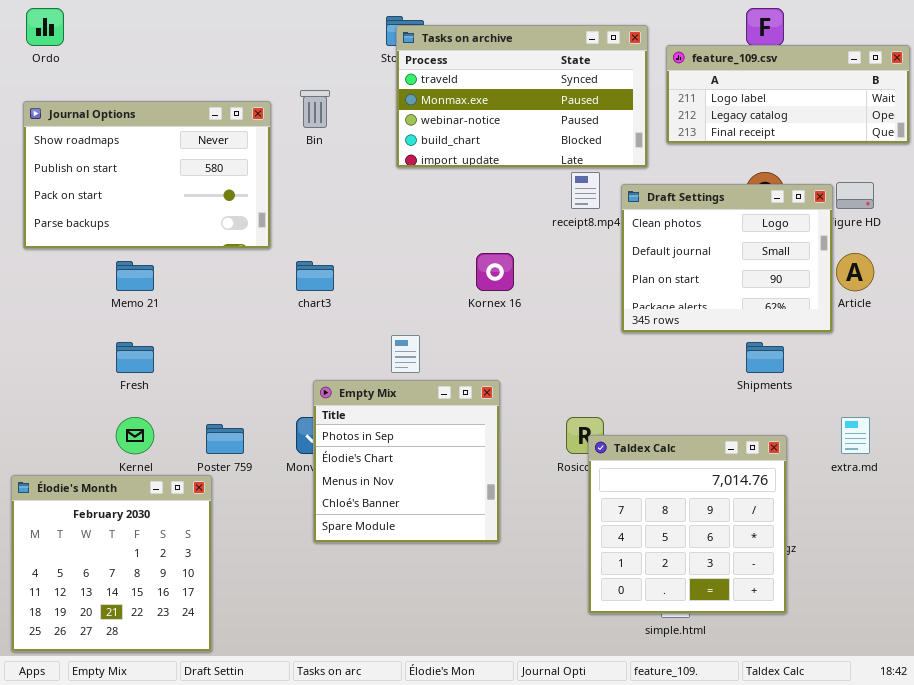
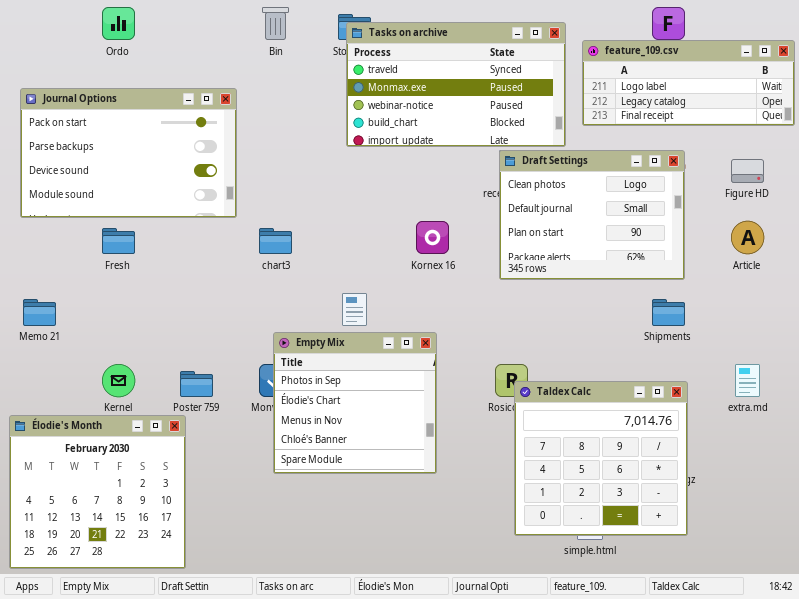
Ordo: [26,8,64,46] -> [102,7,135,40], moved
Bin: [300,90,330,128] -> [262,7,289,40], moved
Journal Options: [23,101,271,249] -> [20,88,237,218], scrolled down 2 rows
Draft Settings: [621,184,833,333] -> [499,150,685,280], moved
Memo 21: [116,261,154,291] -> [23,299,56,326], moved
Fresh: [116,342,154,373] -> [102,228,135,254], moved

